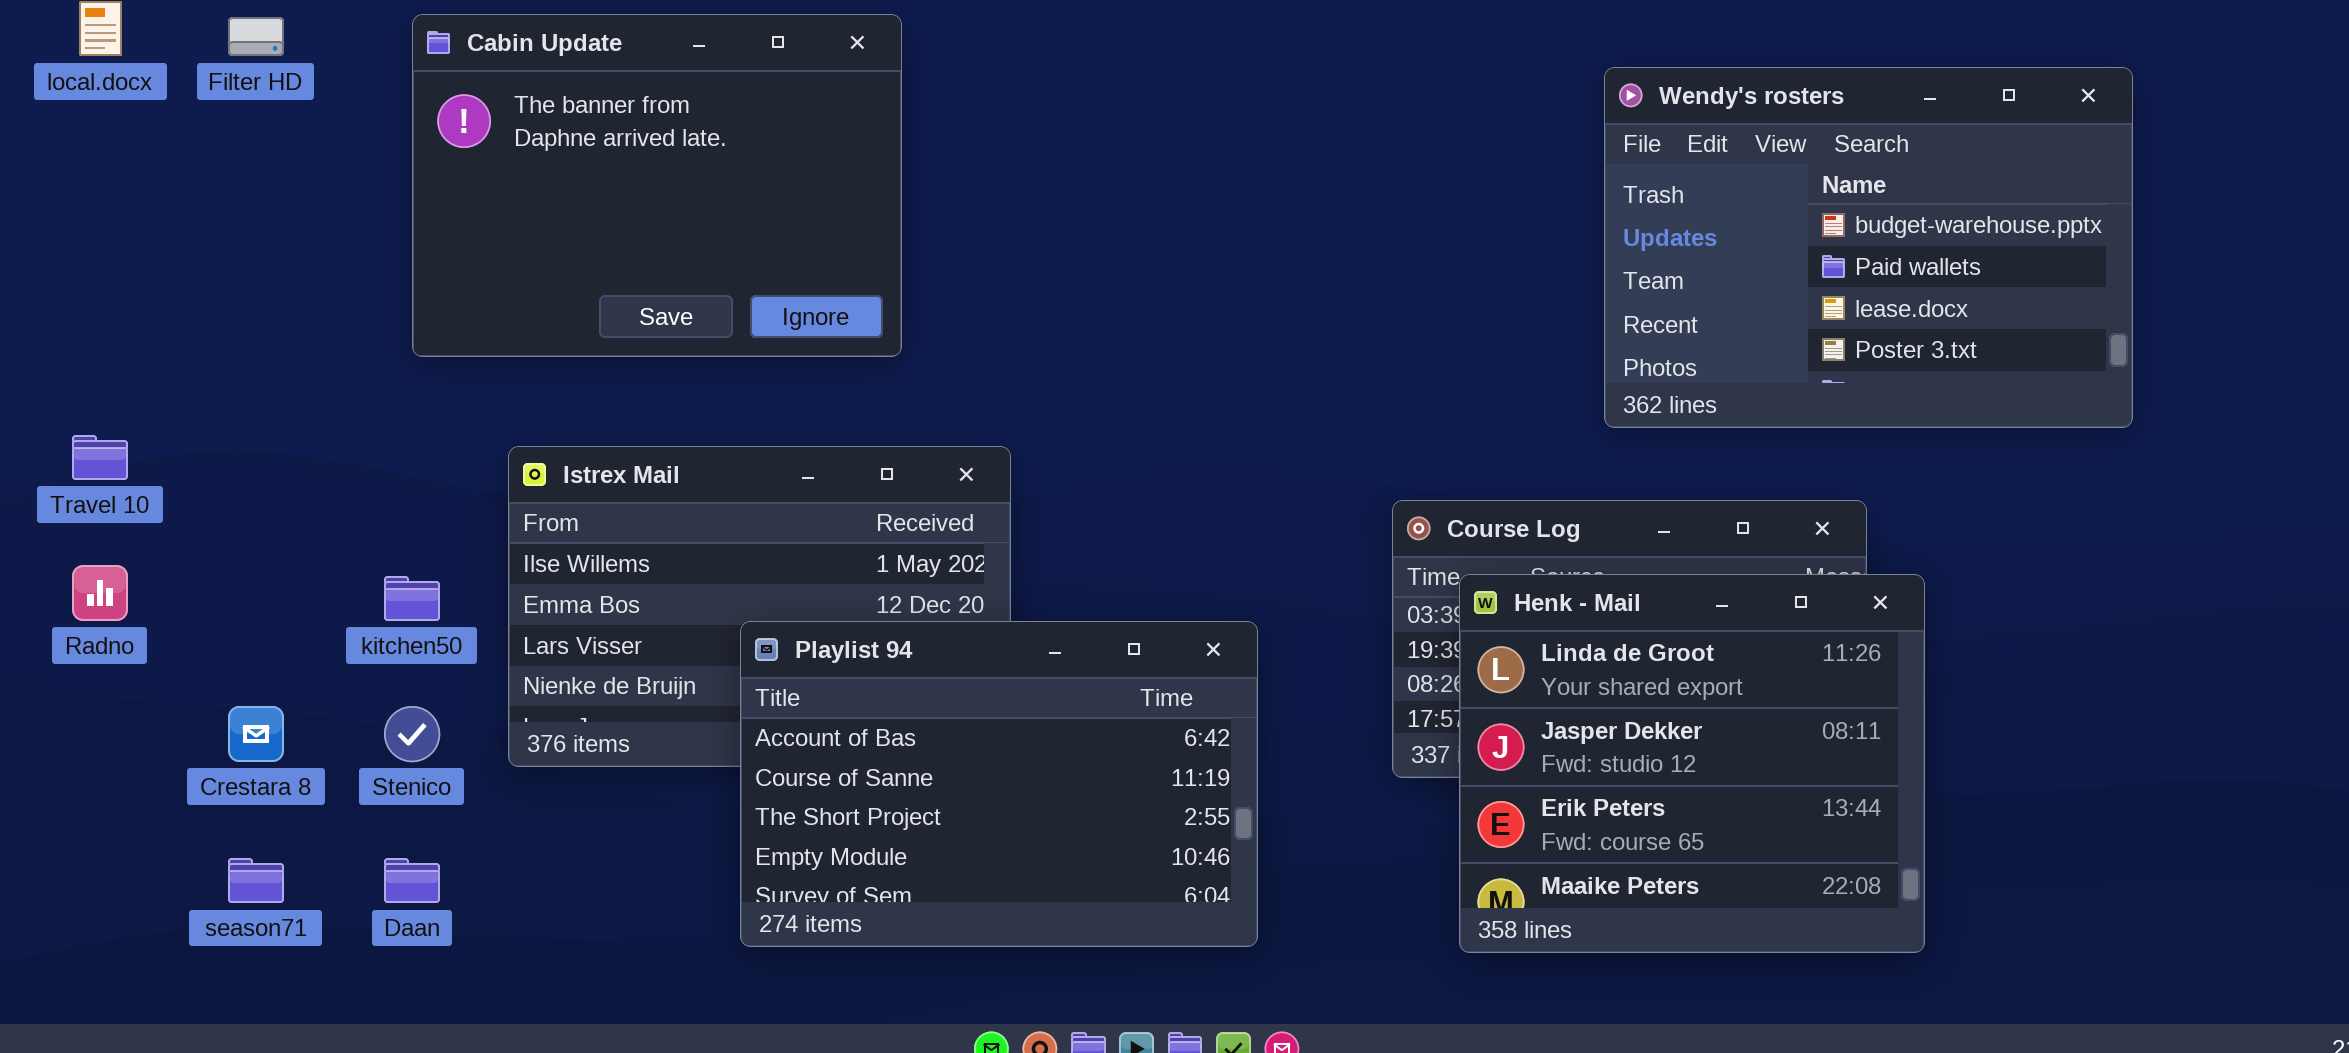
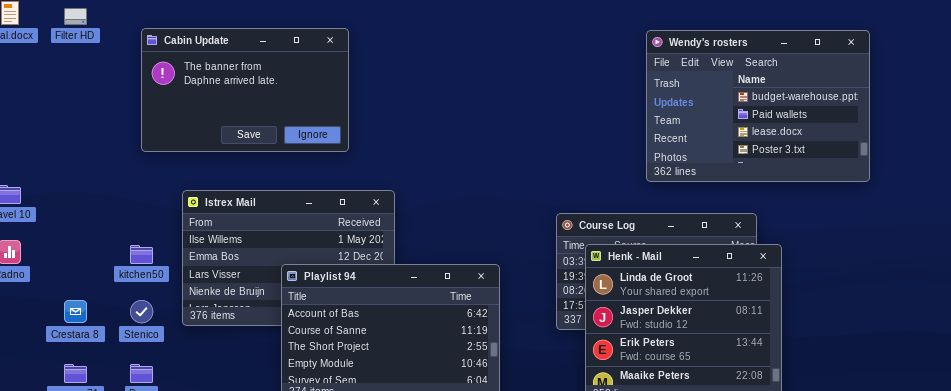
Cabin Update: [412,14,902,357] -> [141,28,349,152], resized

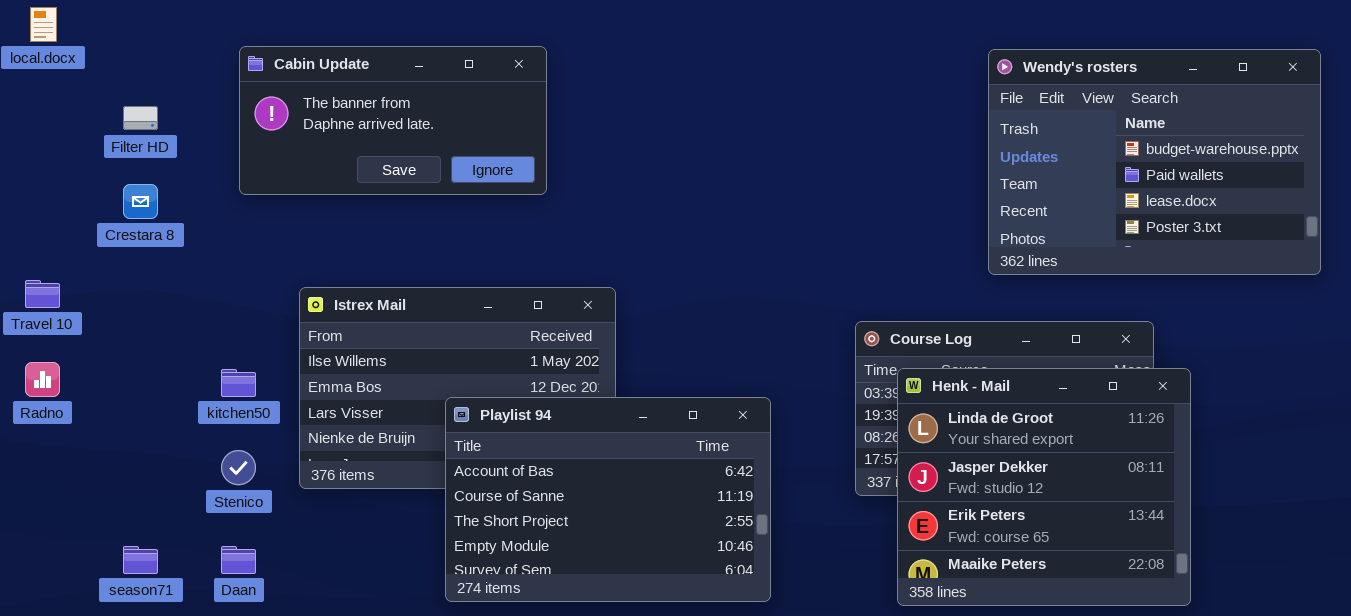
Filter HD: [64,8,87,25] -> [123,106,158,130], moved
Cabin Update: [141,28,349,152] -> [239,46,547,195], resized
Crestara 8: [64,300,87,323] -> [123,184,158,219], moved

